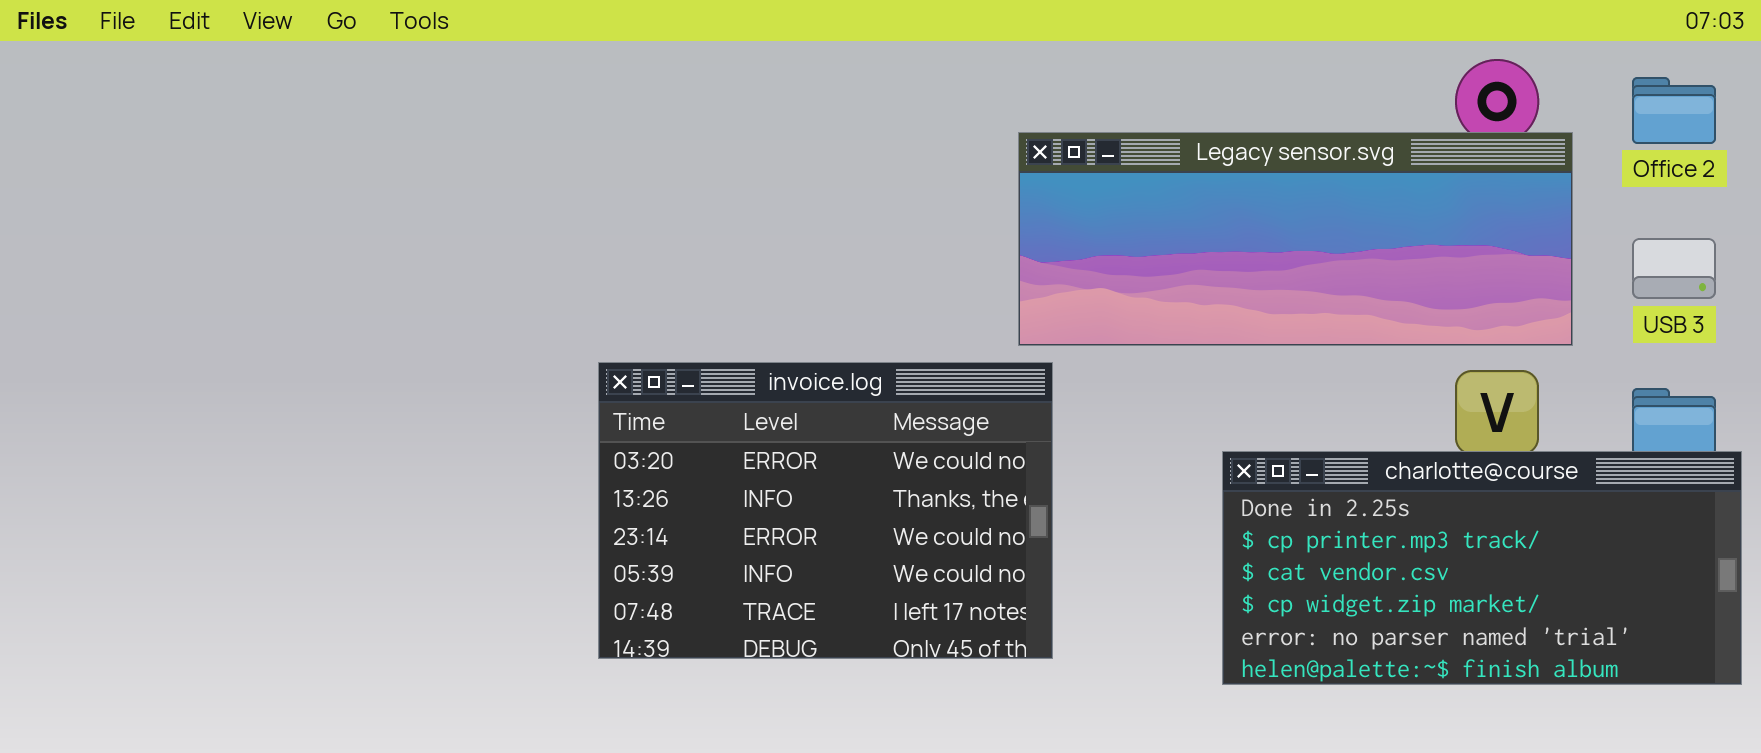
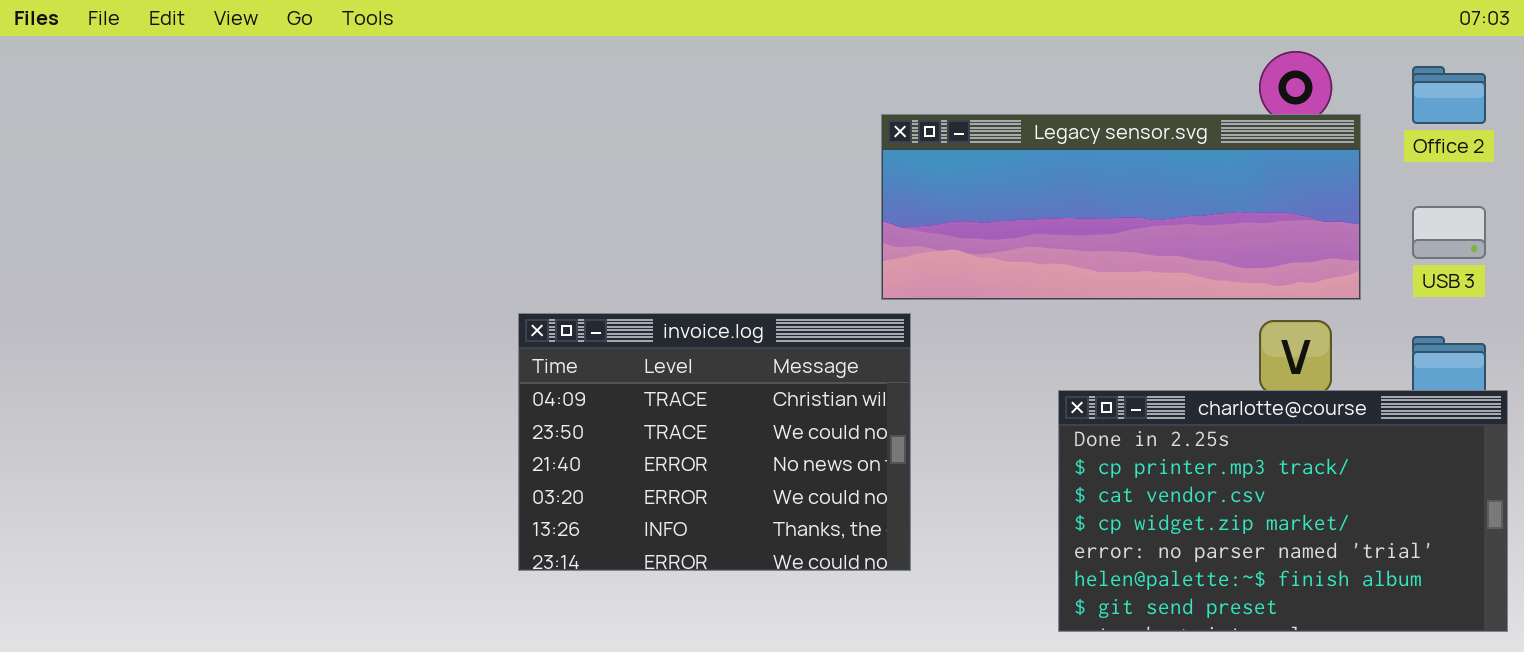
invoice.log: [598,362,1053,659] -> [518,313,911,571], scrolled up 3 rows
charlotte@course: [1222,451,1742,685] -> [1058,390,1508,632], resized

